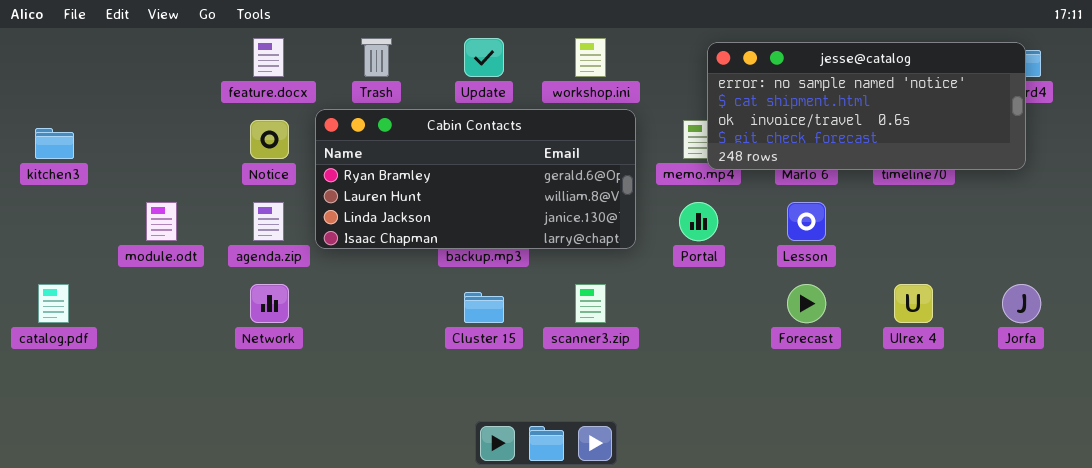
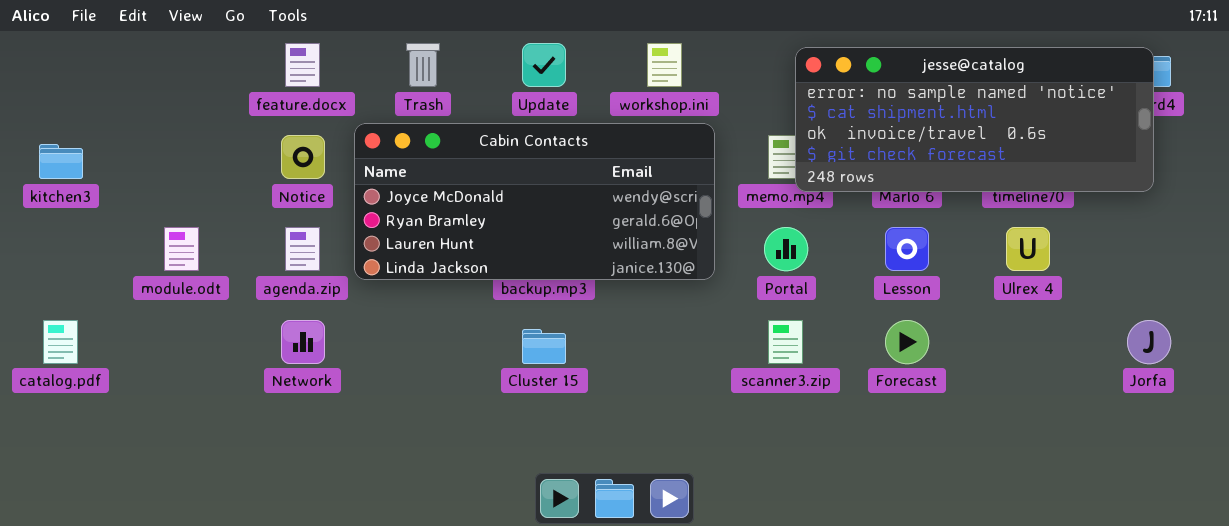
Cabin Contacts: [315,109,636,249] -> [354,123,715,280], scrolled up 1 row
scanner3.zip: [575,284,606,323] -> [768,320,803,364], moved
Ulrex 4: [894,284,933,323] -> [1006,227,1050,271], moved

